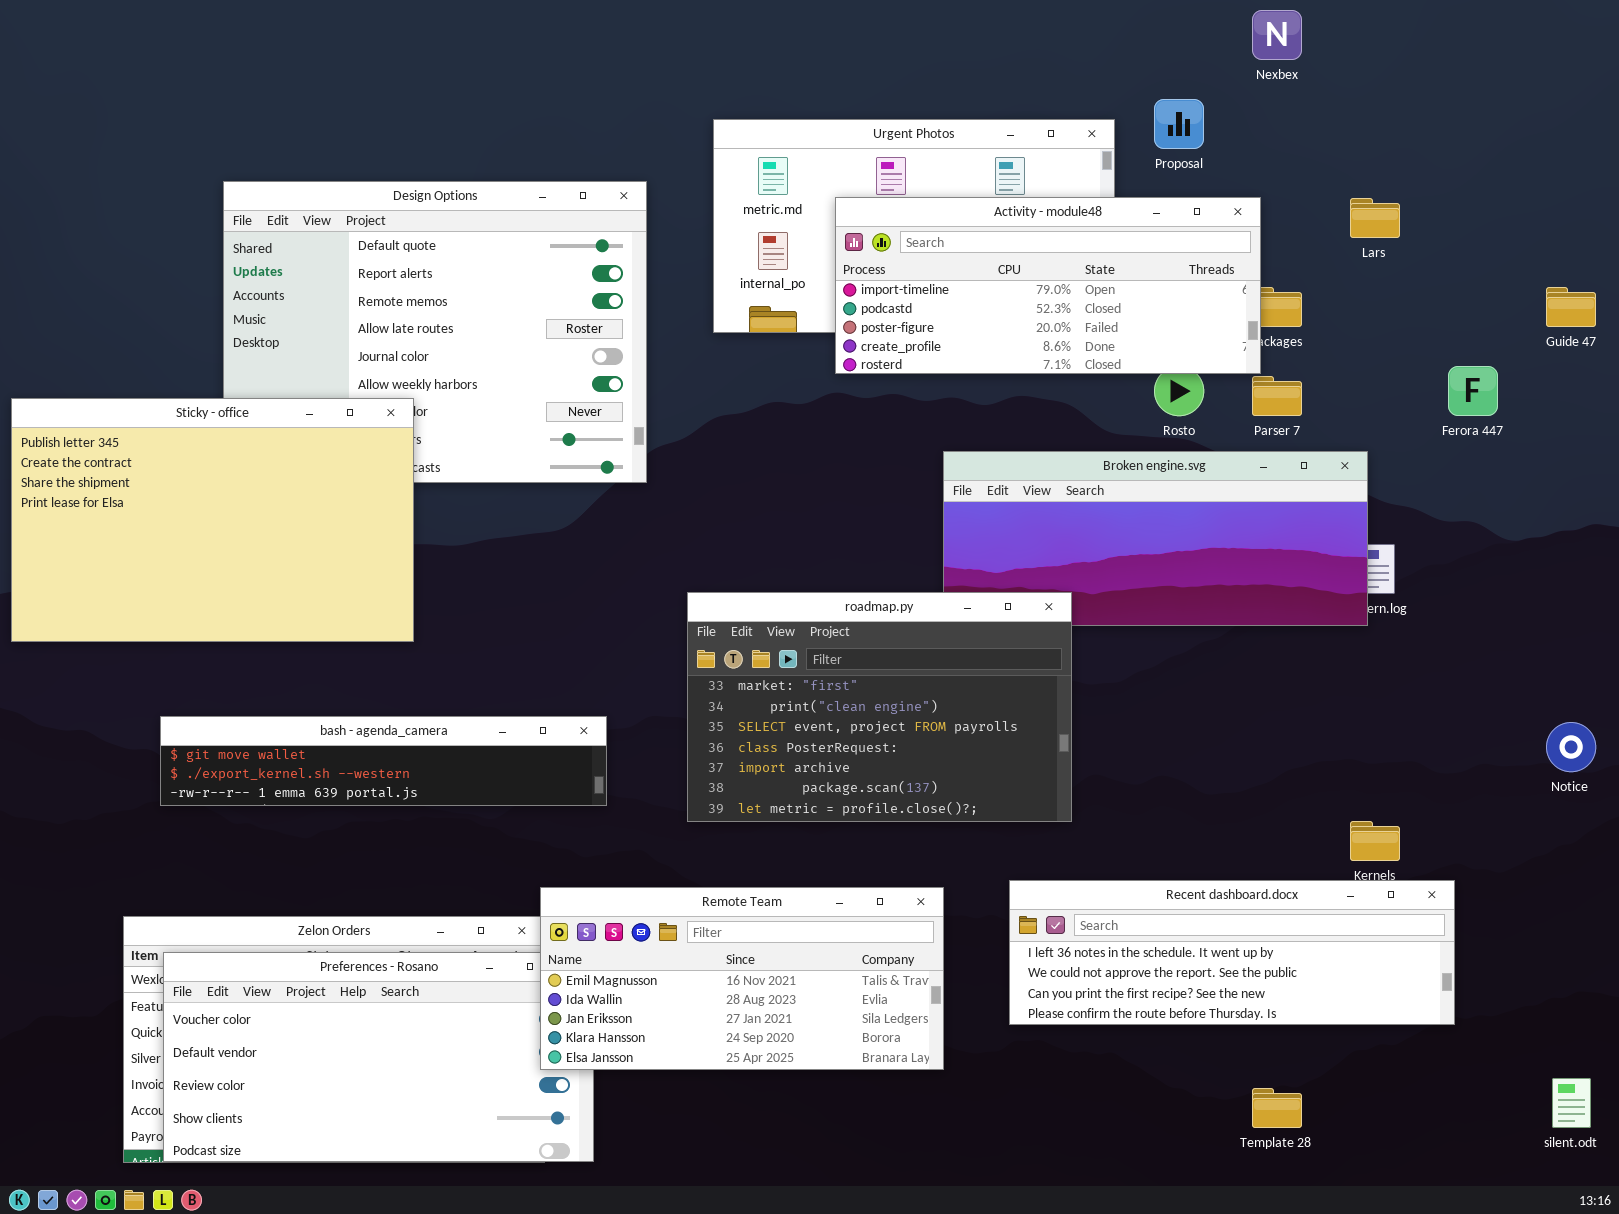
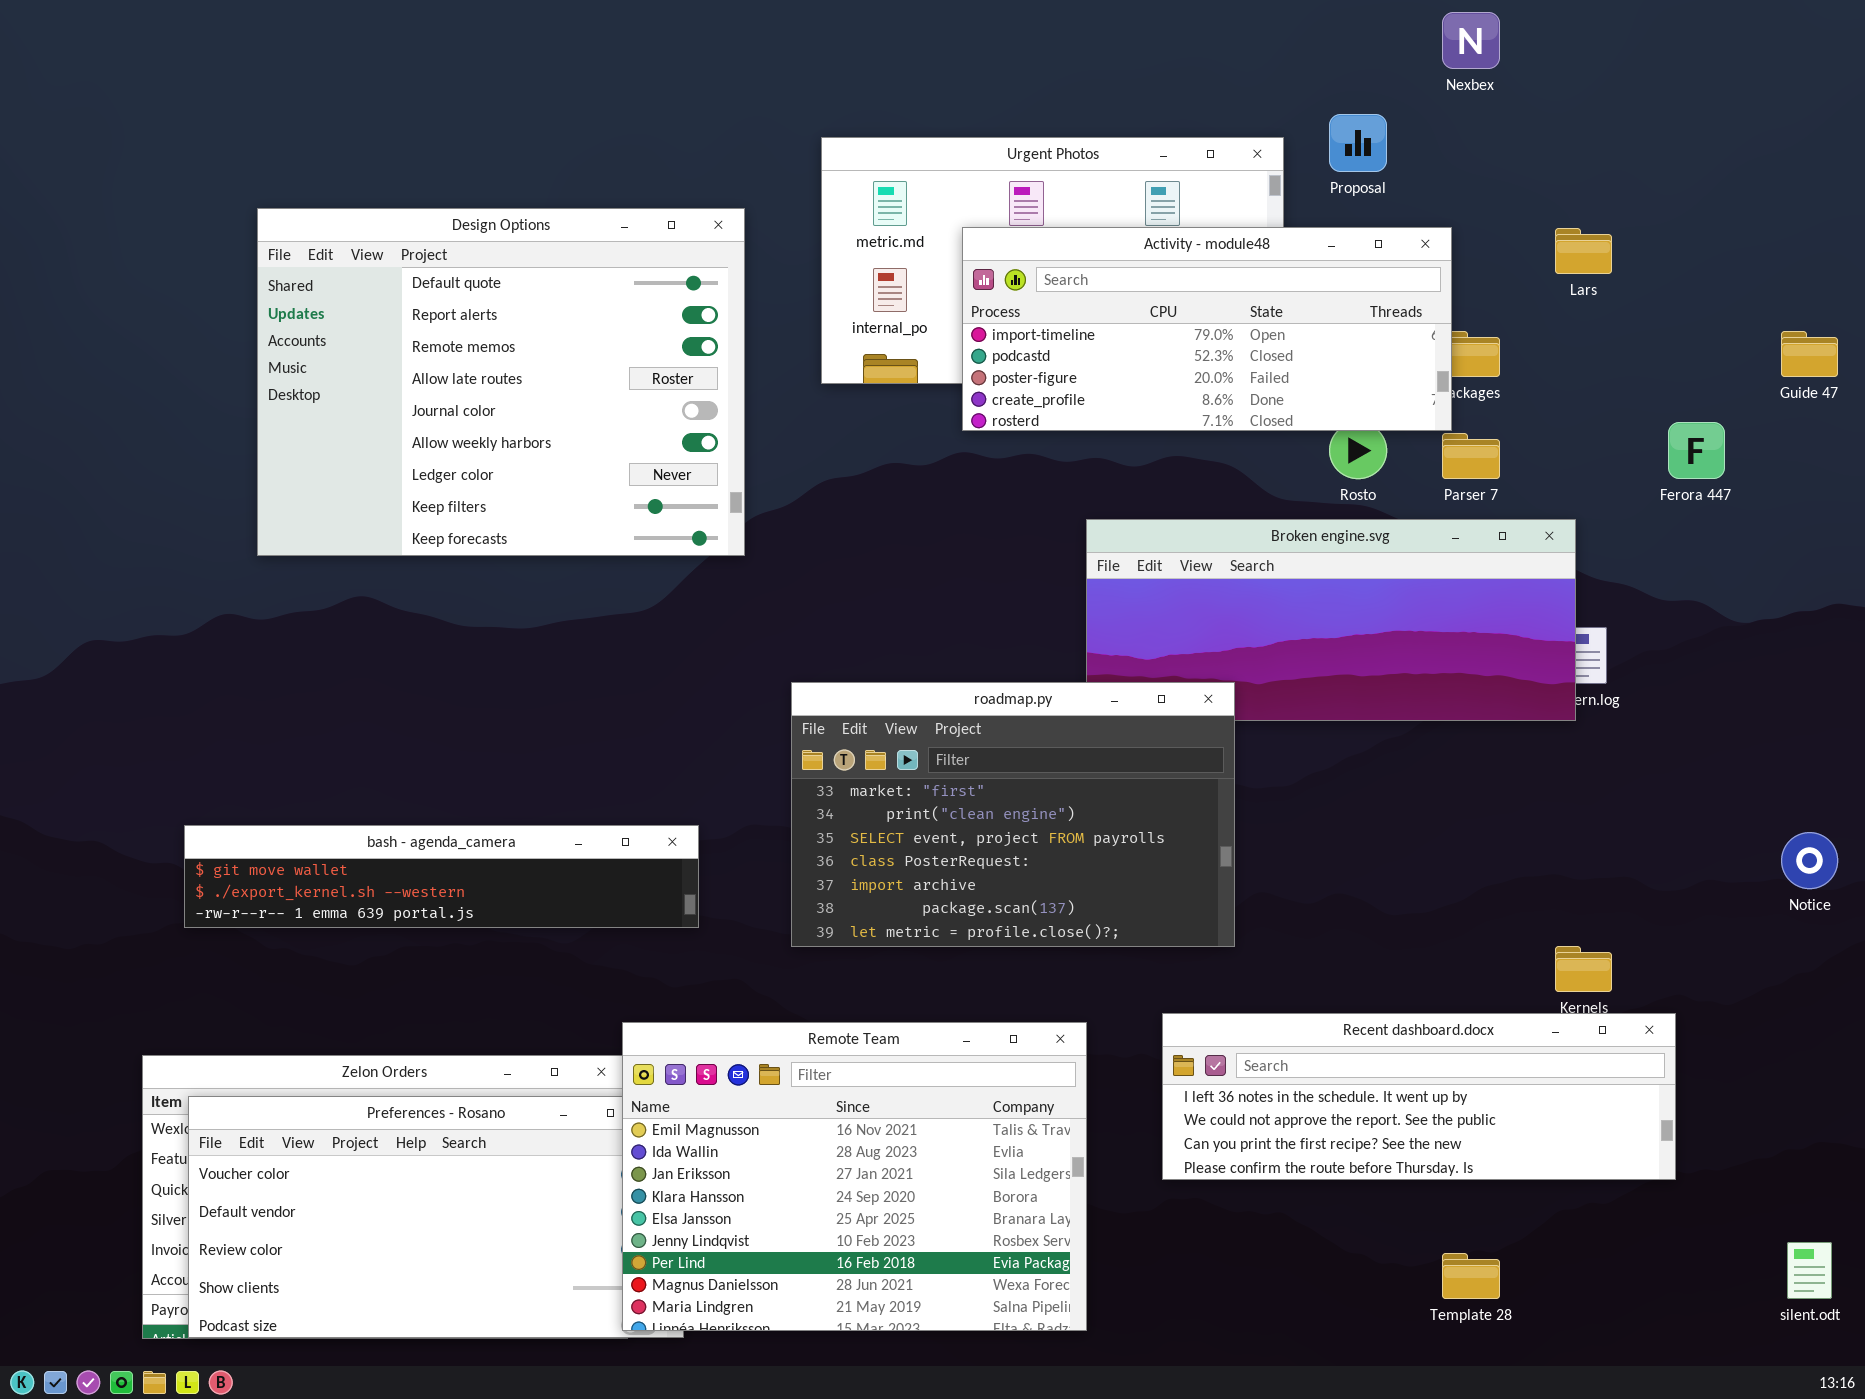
Sticky - office: [11,398,414,642] -> none, closed
Remote Team: [540,887,944,1070] -> [622,1022,1087,1331], resized

